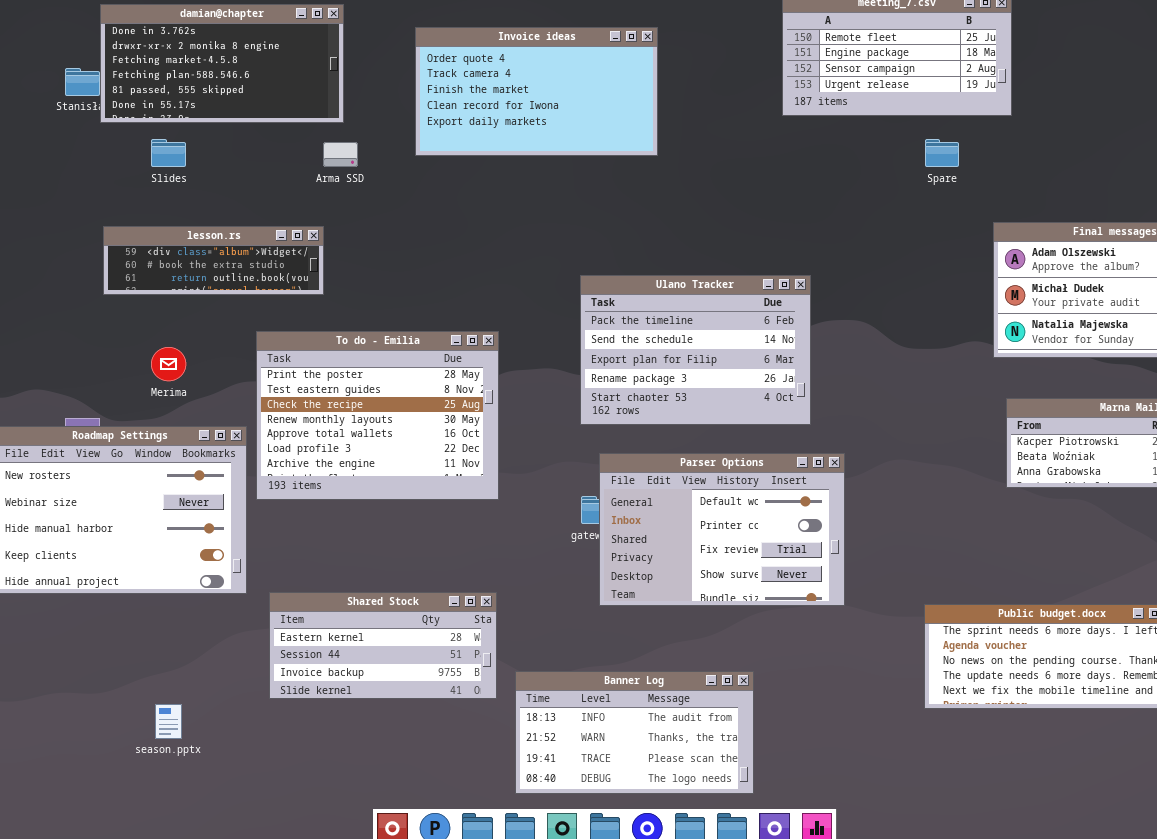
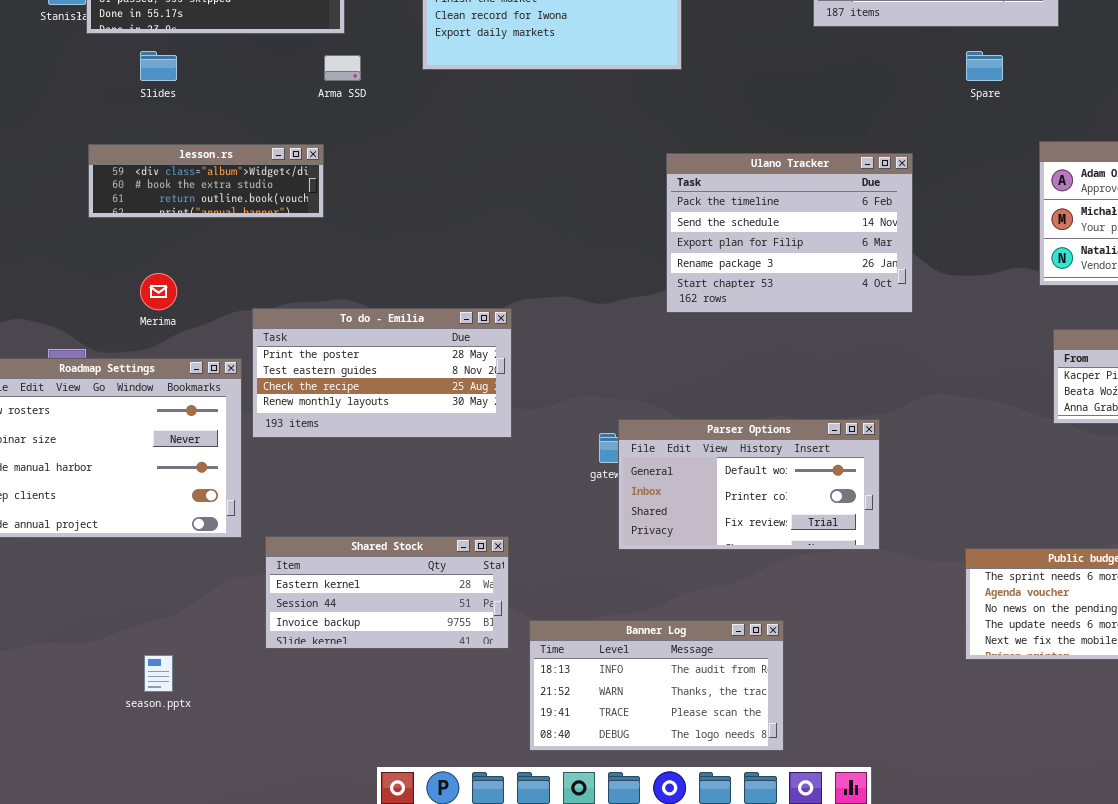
Ulano Tracker: [580,275,811,425] -> [666,153,913,313], moved
To do - Emilia: [256,331,499,500] -> [252,308,512,438], resized
Parser Options: [599,453,845,606] -> [618,419,880,550], resized

